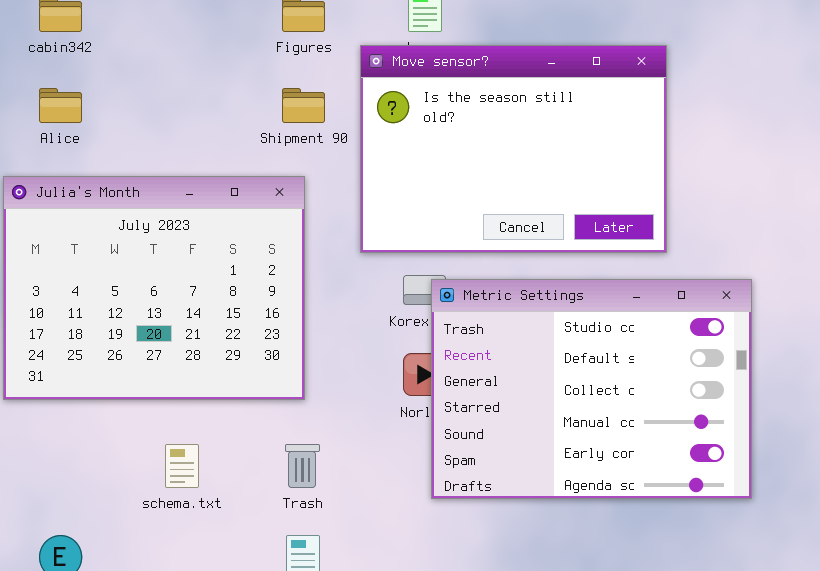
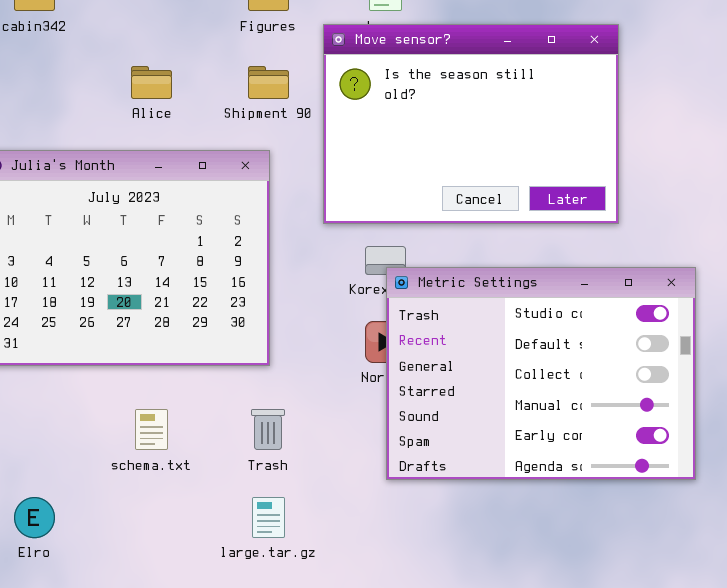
Alice: [39,88,82,123] -> [131,66,172,99], moved
Metric Settings: [431,279,752,499] -> [386,267,696,480], moved

